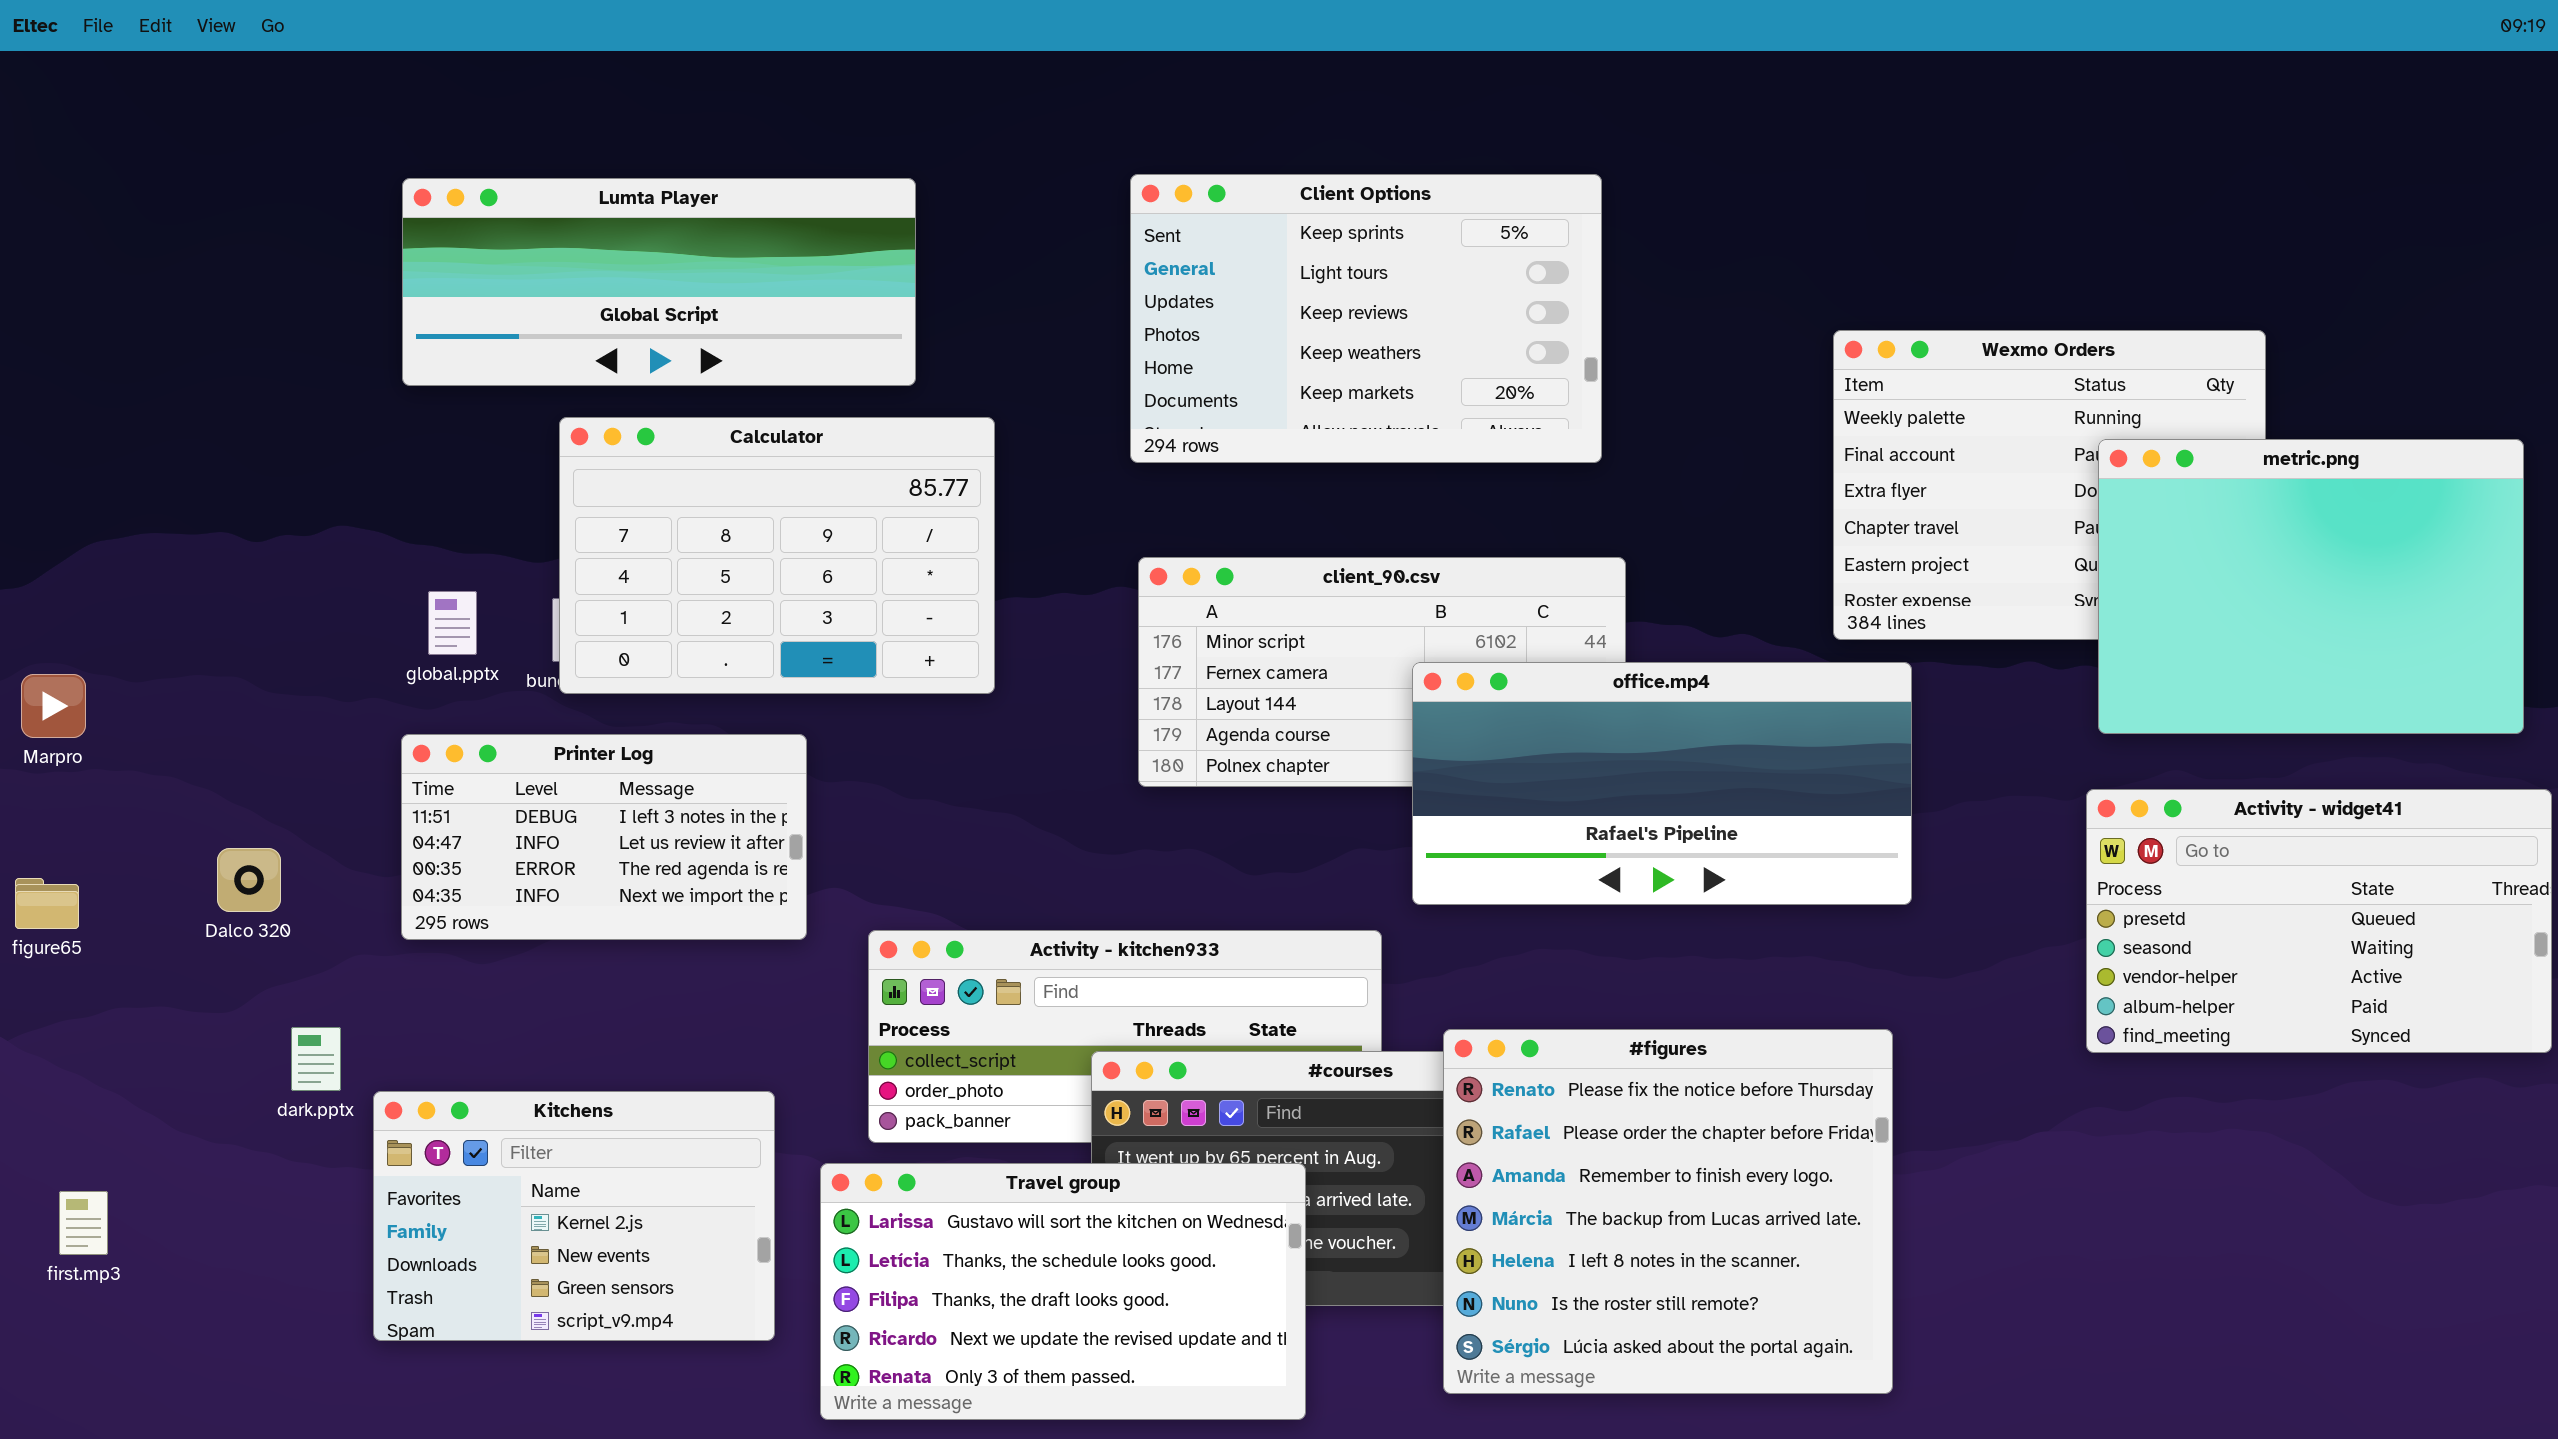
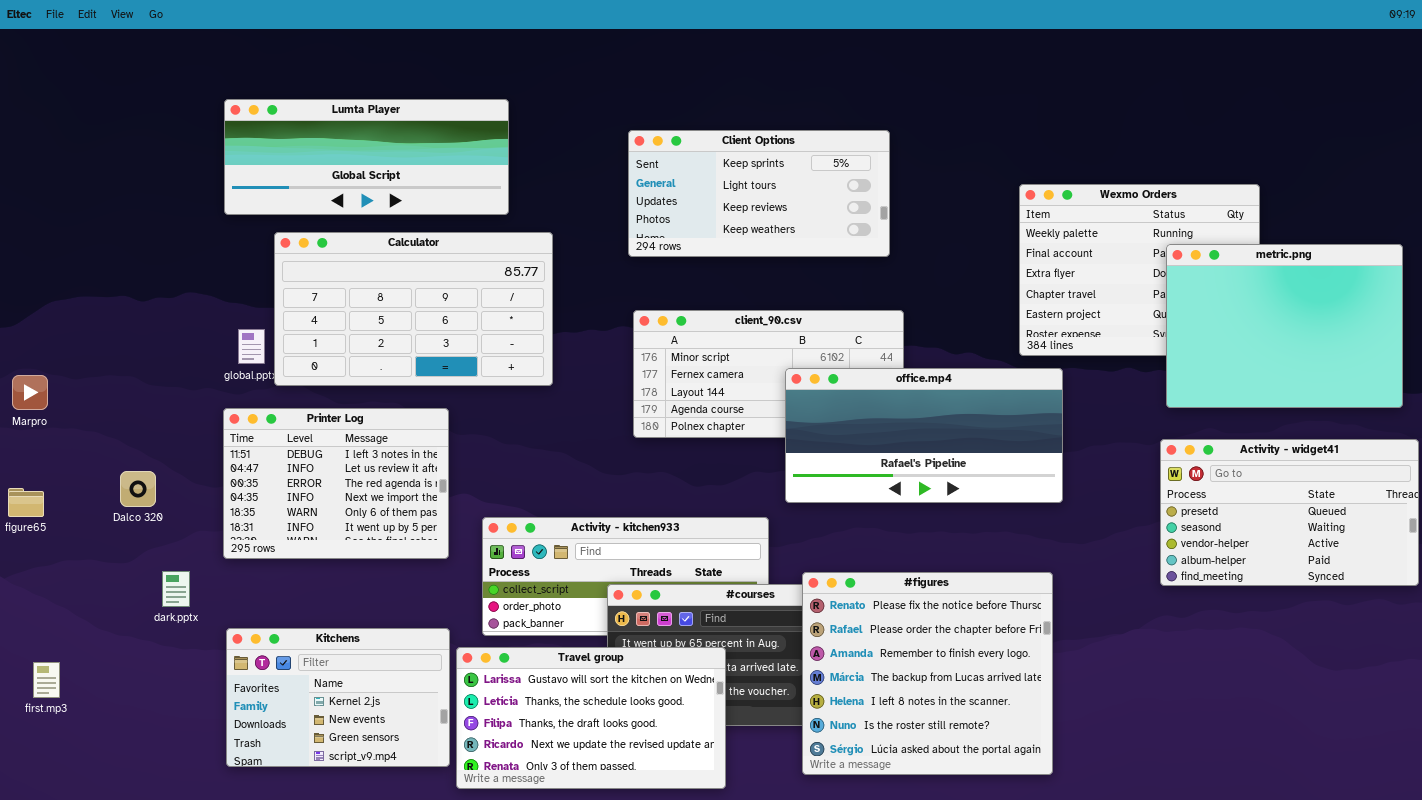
Client Options: [1130,174,1602,463] -> [628,130,890,257], resized
Calculator: [559,417,995,694] -> [274,232,553,386], resized
Printer Log: [401,734,807,940] -> [223,408,449,559], resized
Kitchens: [373,1091,775,1341] -> [226,628,450,767], moved

